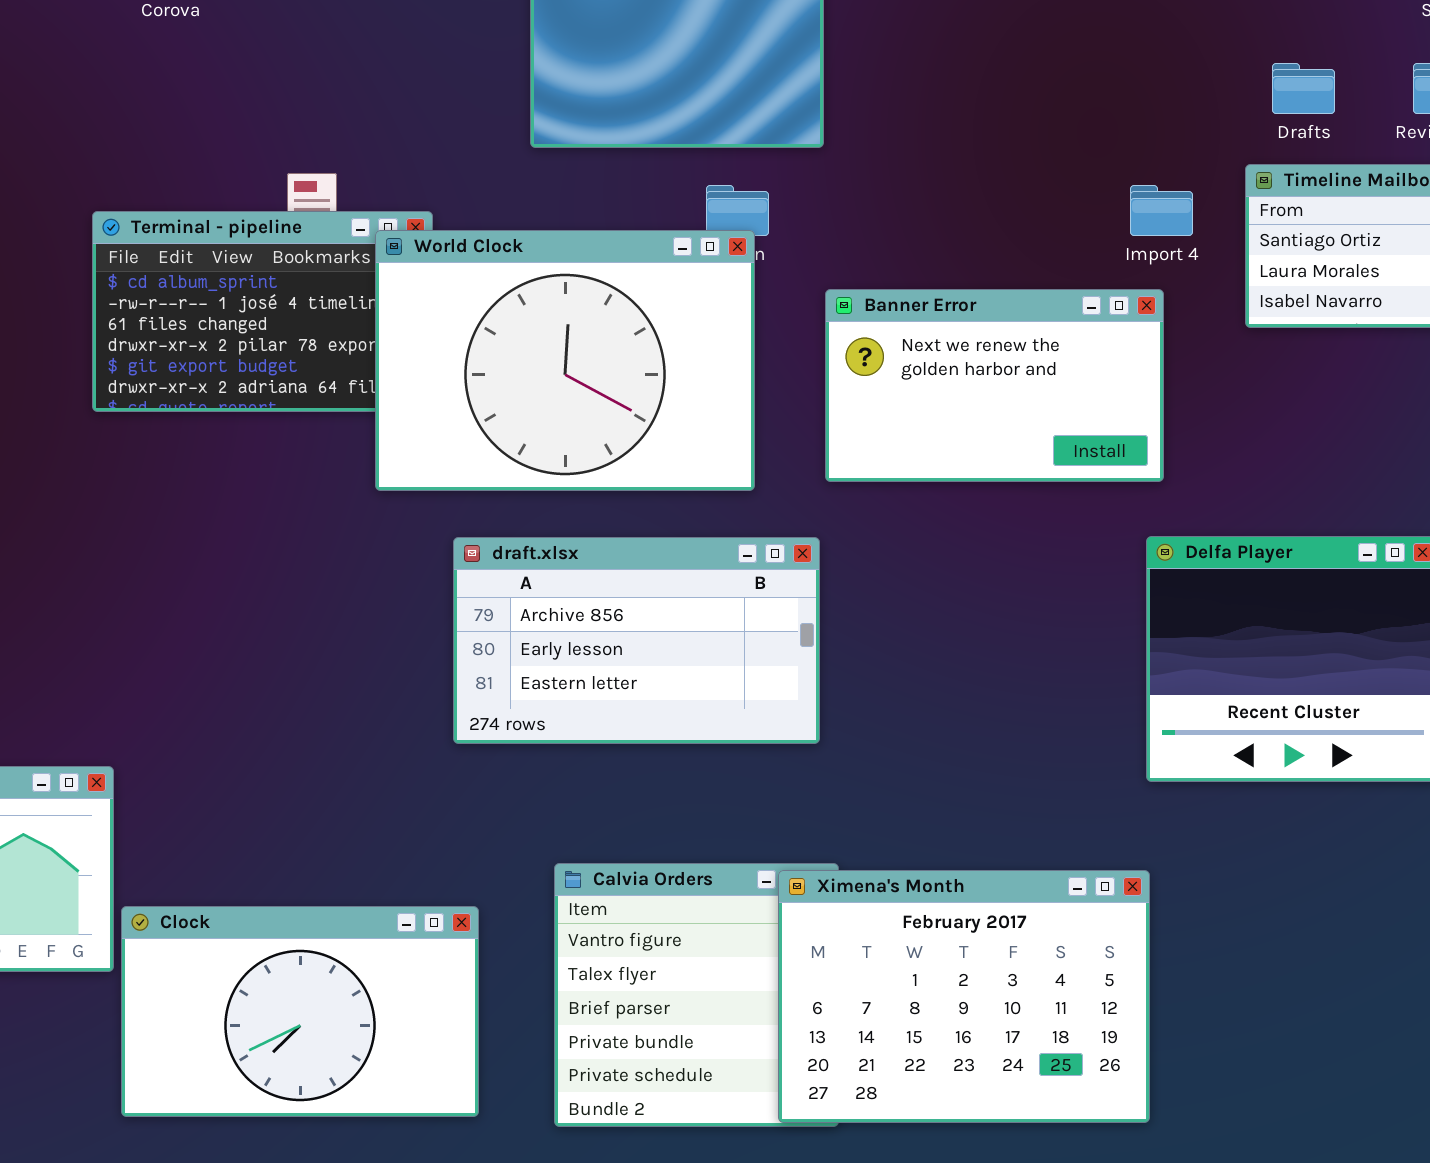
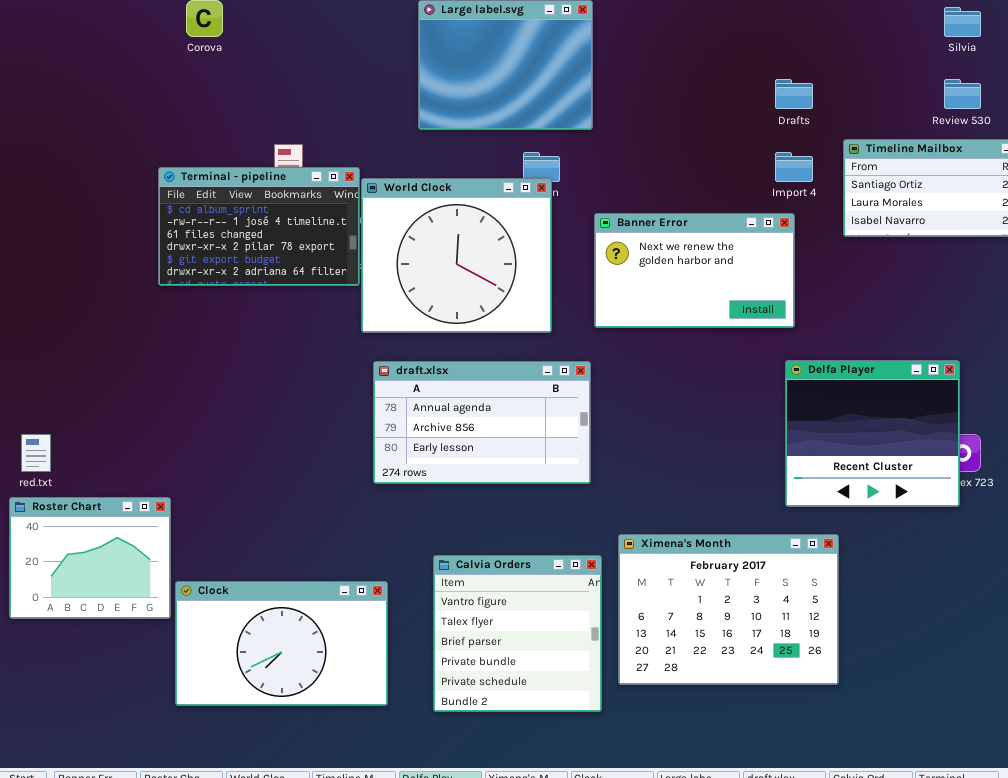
Drafts: [1272,63,1335,114] -> [775,79,813,109], moved
World Clock: [375,230,755,491] -> [361,178,552,333], resized
draft.xlsx: [453,537,820,744] -> [373,361,591,484], scrolled up 1 row
Ximena's Month: [778,870,1150,1123] -> [618,534,839,685], moved

